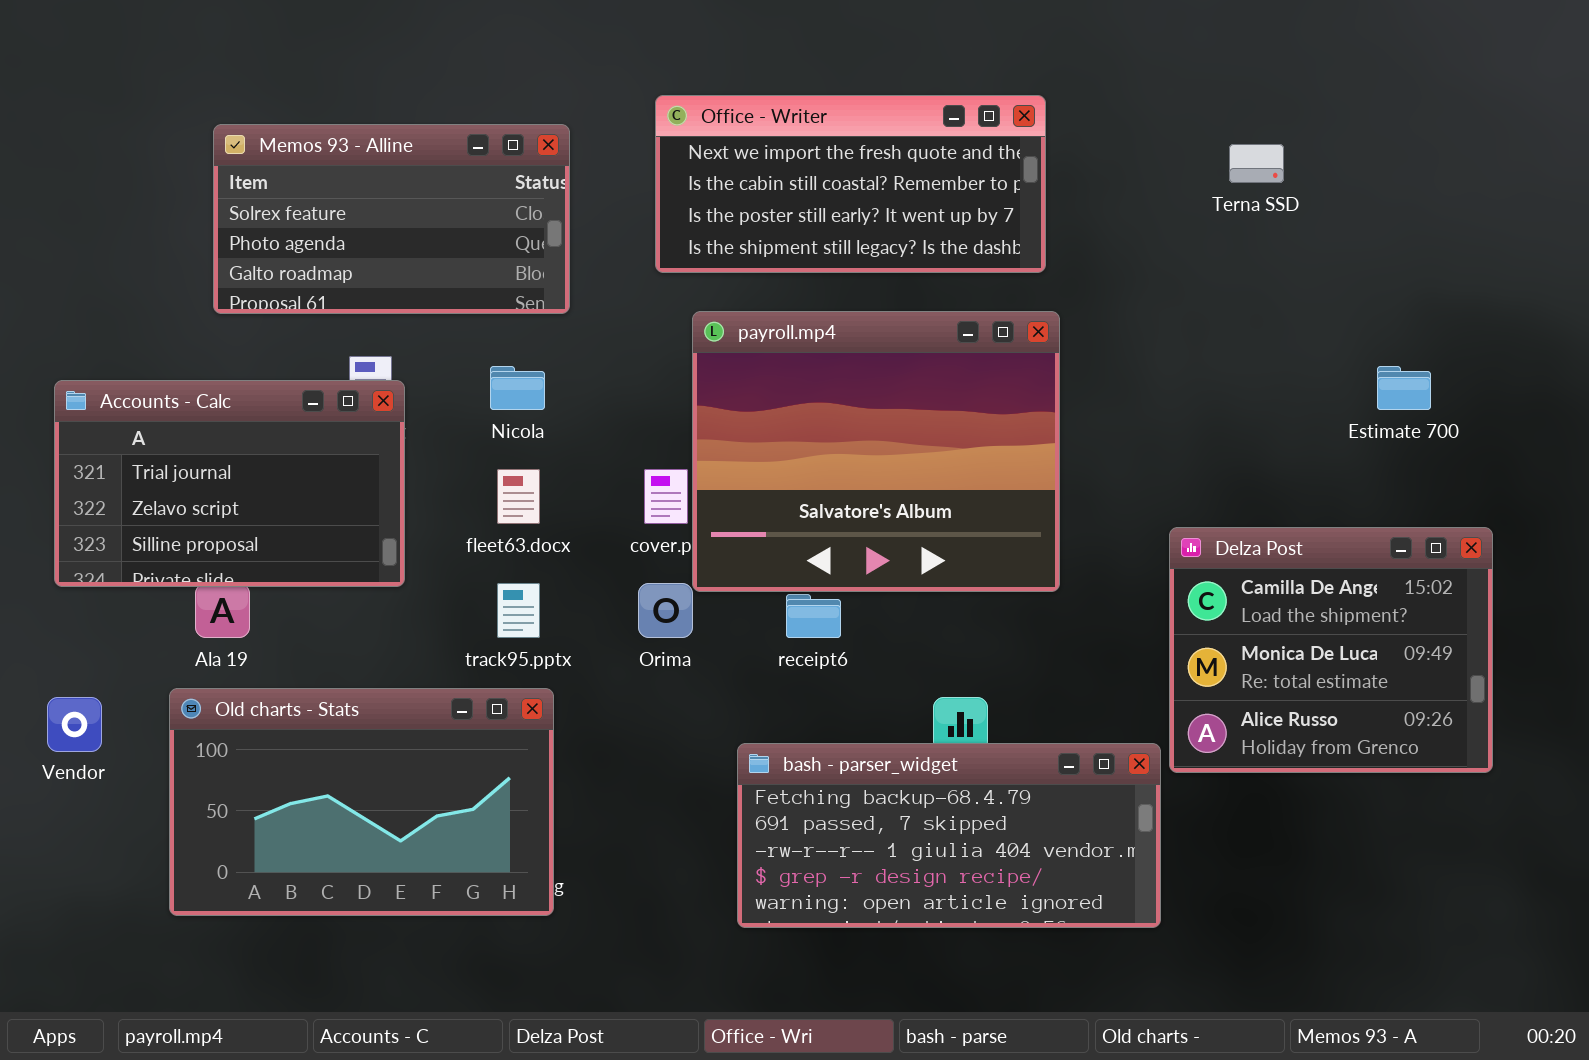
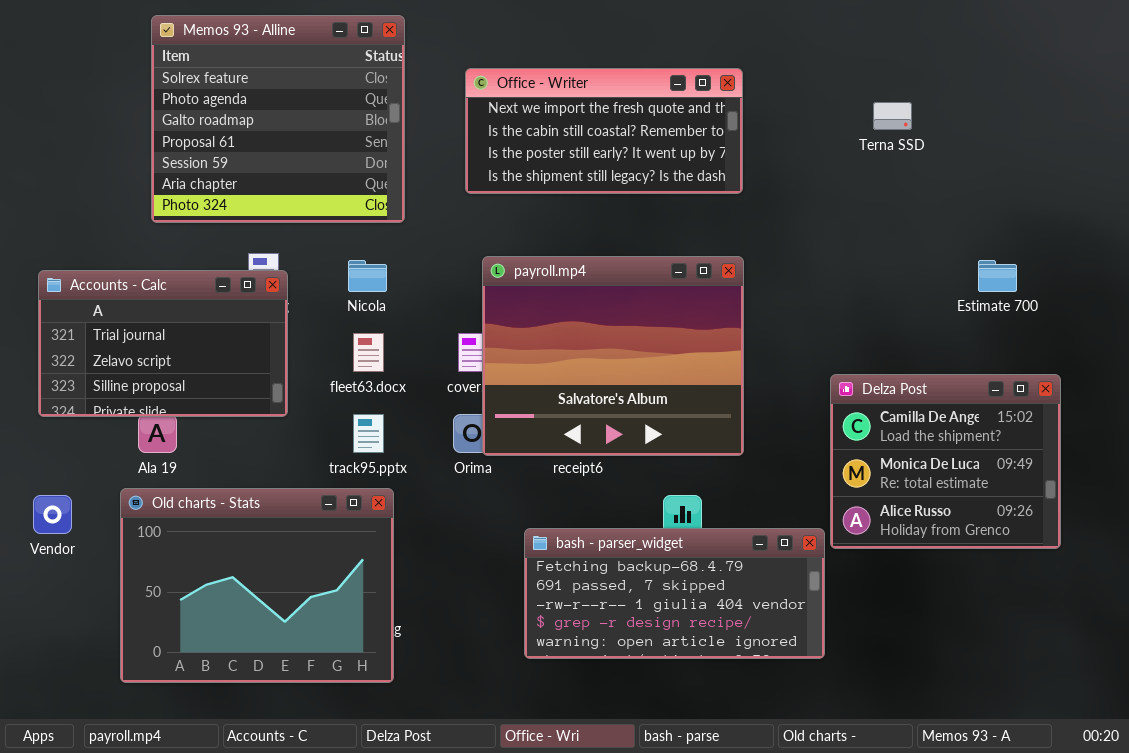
Memos 93 - Alline: [213,124,570,314] -> [151,15,405,223], resized
payroll.mp4: [692,311,1060,592] -> [482,256,744,456], moved
Old charts - Stats: [169,688,554,916] -> [120,488,394,683], resized

